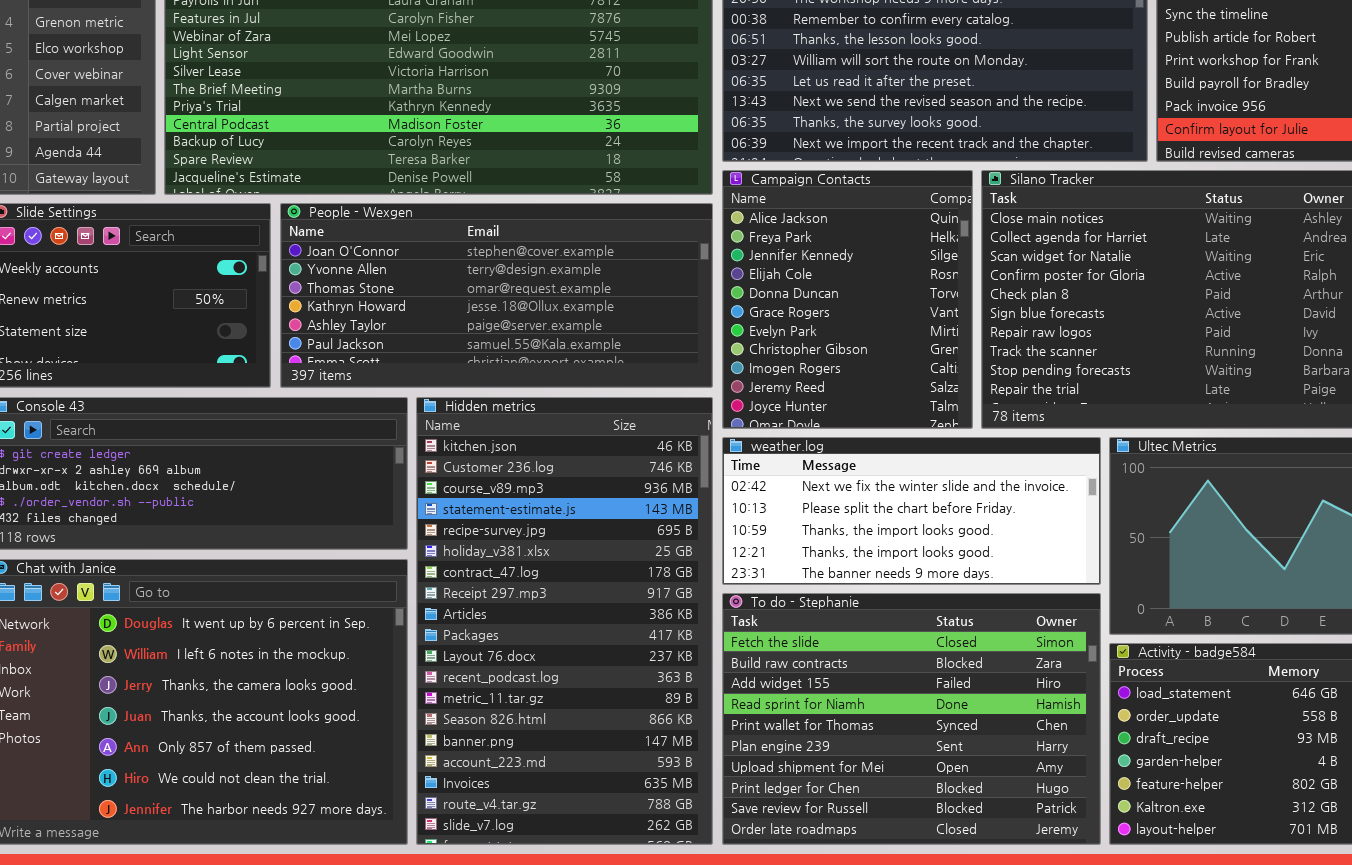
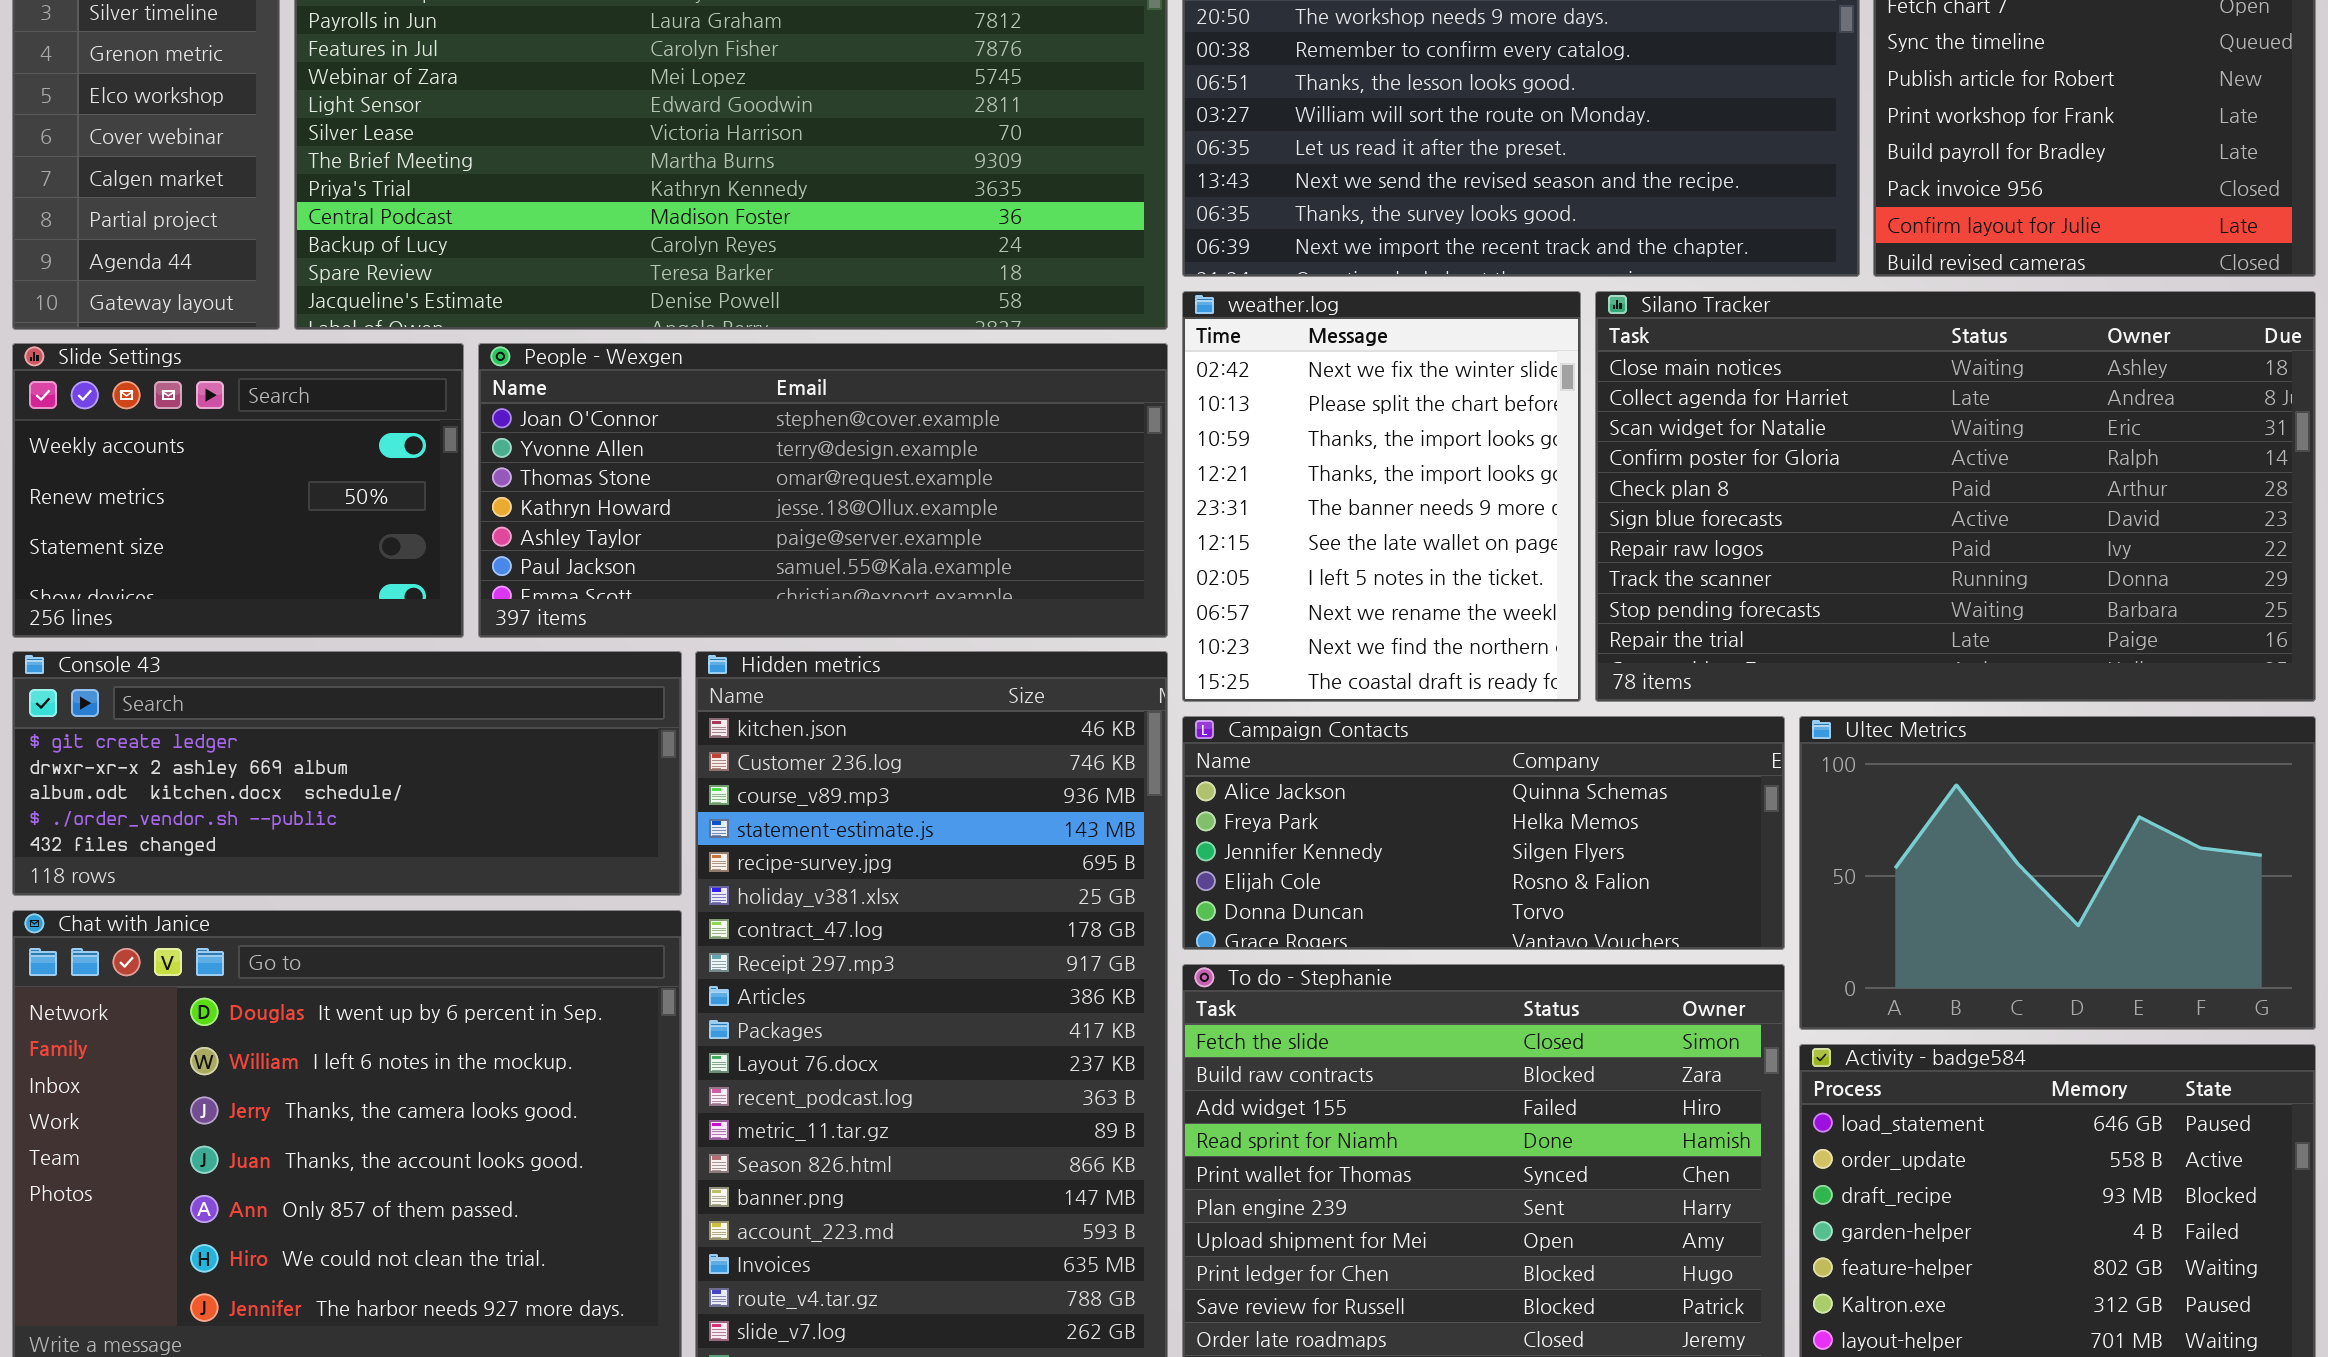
Campaign Contacts: [722,170,973,429] -> [1182,716,1785,950], moved, resized
weather.log: [722,437,1101,585] -> [1182,291,1581,702], moved, resized

